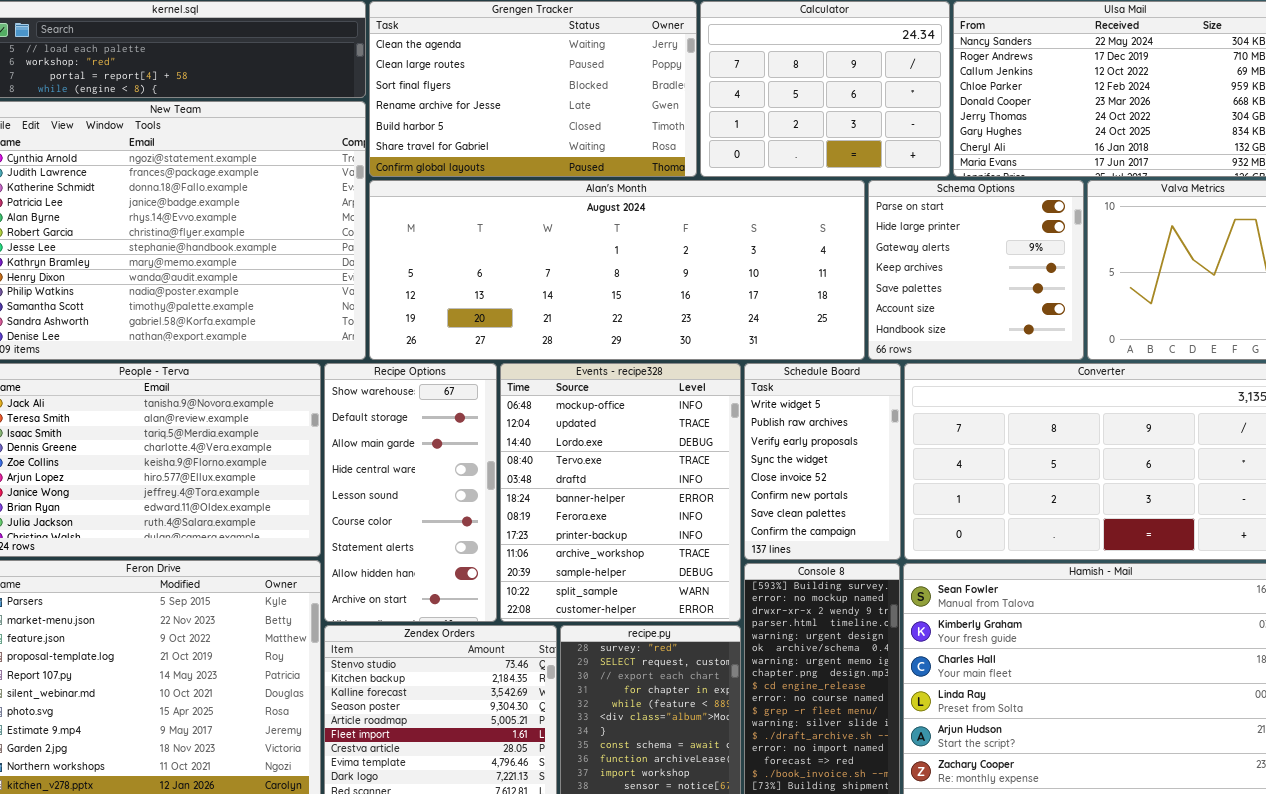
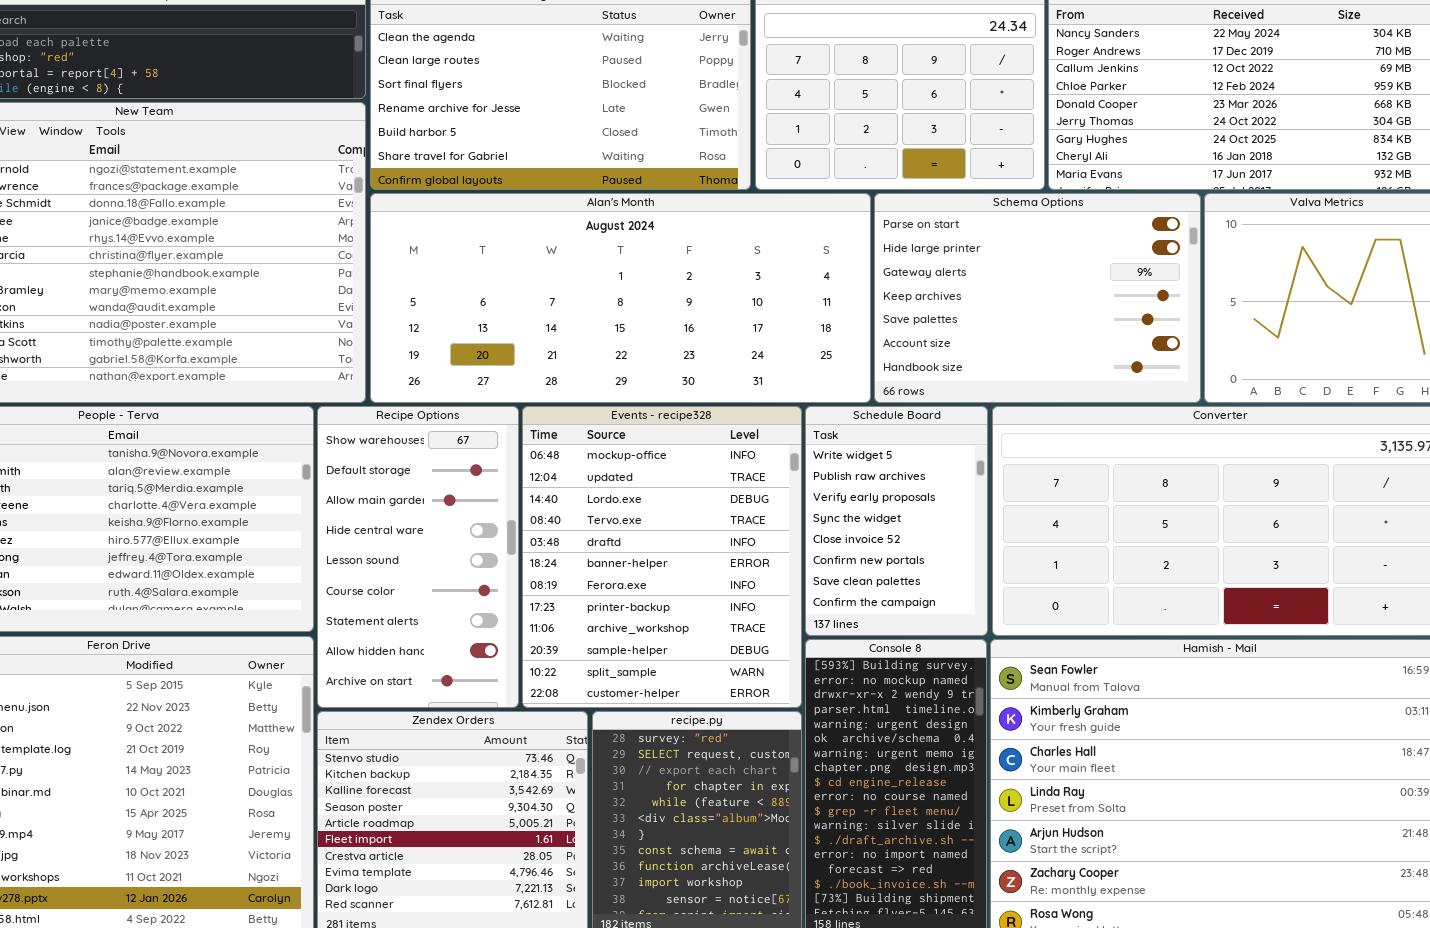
Alan's Month: [369,180,865,360] -> [370,193,871,403], resized
Schema Options: [868,180,1084,360] -> [874,193,1201,403], resized

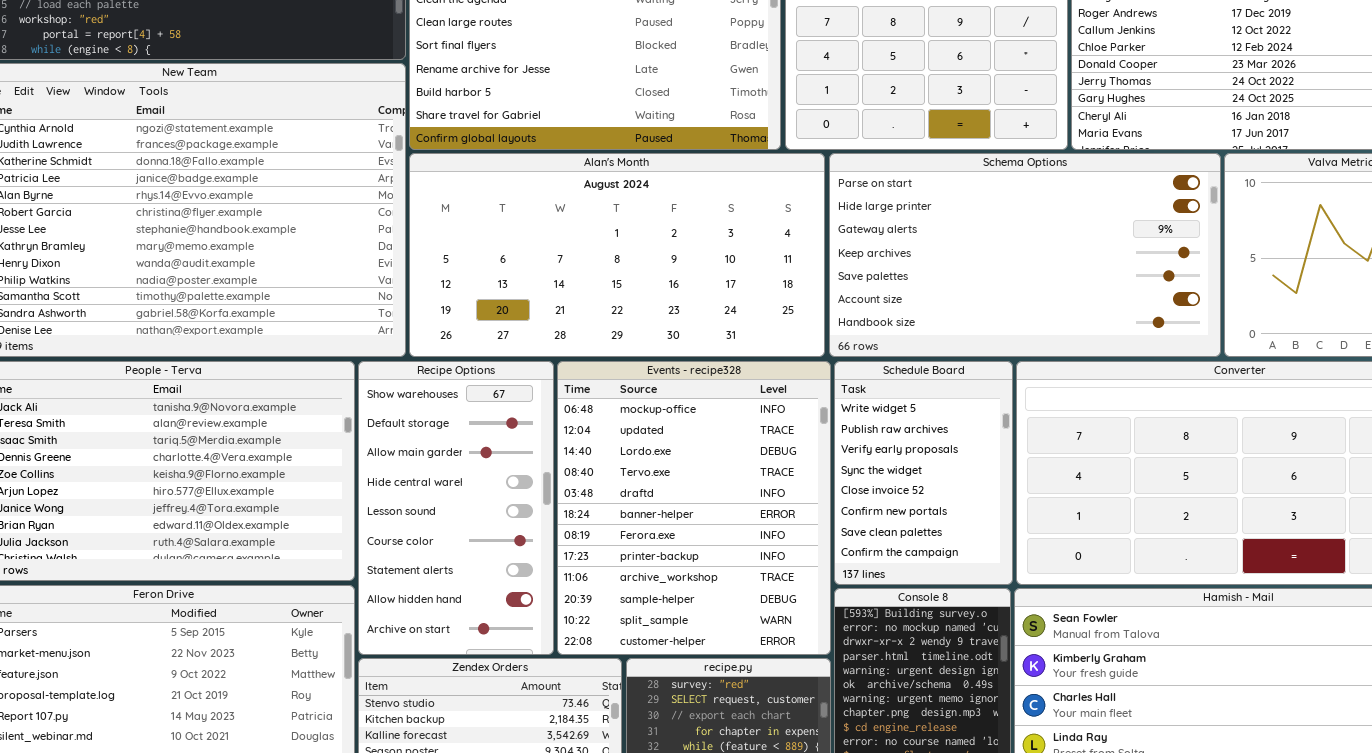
Alan's Month: [370,193,871,403] -> [409,153,825,357], resized
Schema Options: [874,193,1201,403] -> [829,153,1221,357], resized

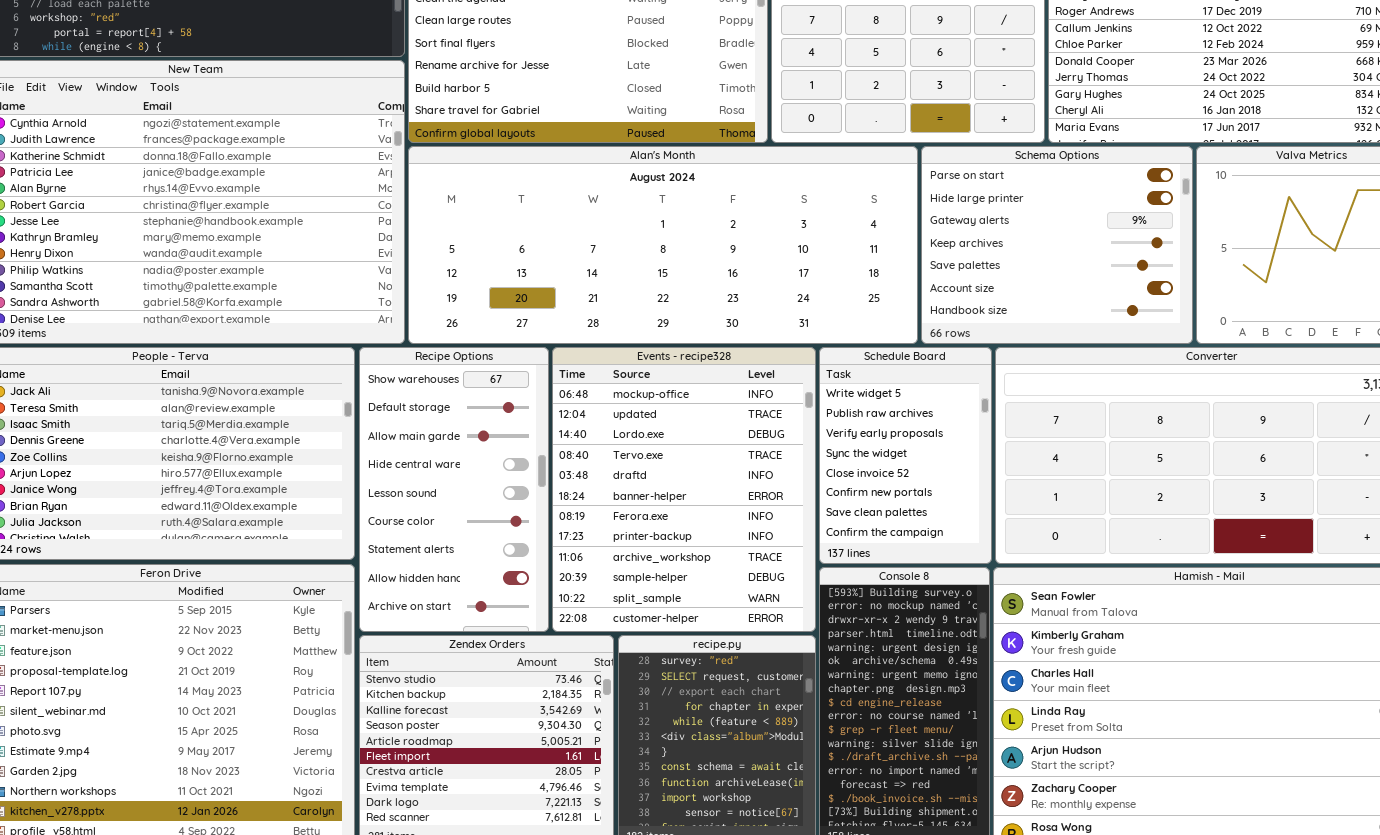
Alan's Month: [409,153,825,357] -> [408,146,918,344], resized
Schema Options: [829,153,1221,357] -> [921,146,1193,344], resized

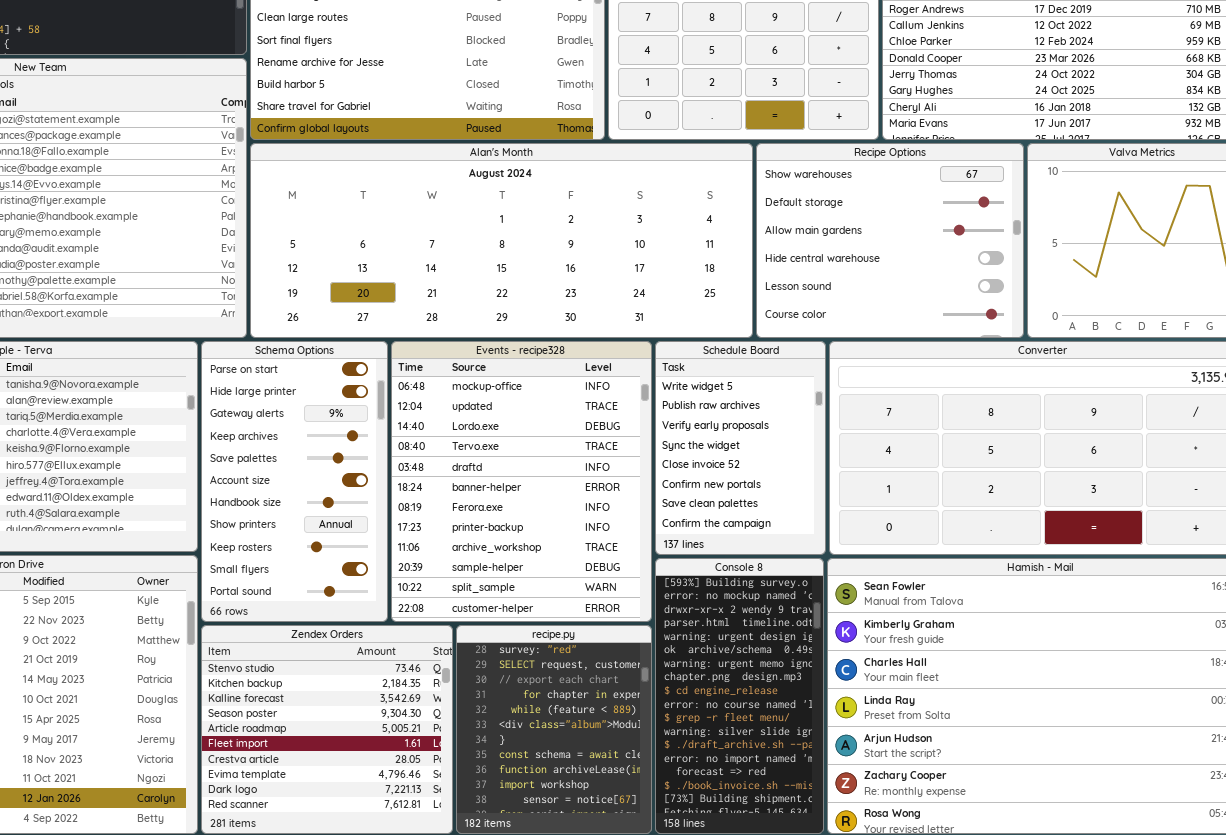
Schema Options: [921,146,1193,344] -> [201,341,388,622], moved, resized
Recipe Options: [359,347,549,632] -> [756,143,1024,338], moved, resized

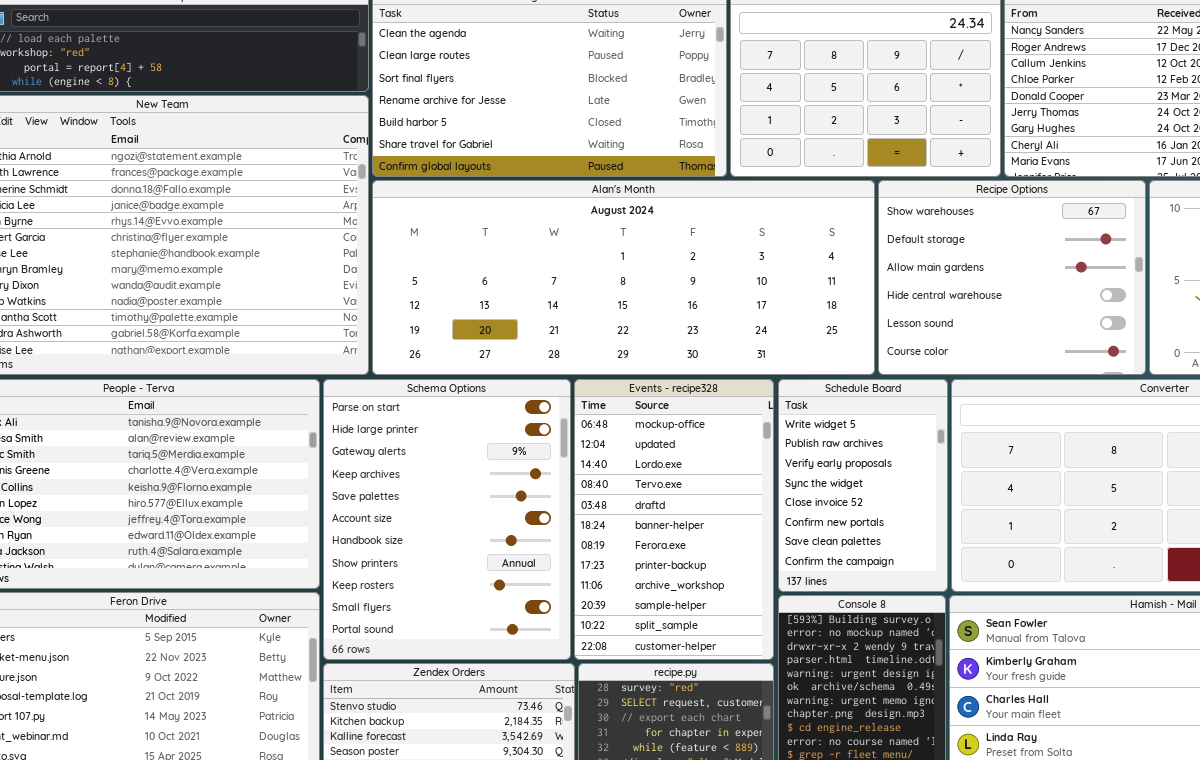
Schema Options: [201,341,388,622] -> [323,379,571,660], resized
Events - recipe328: [391,341,652,622] -> [574,379,774,660], resized

